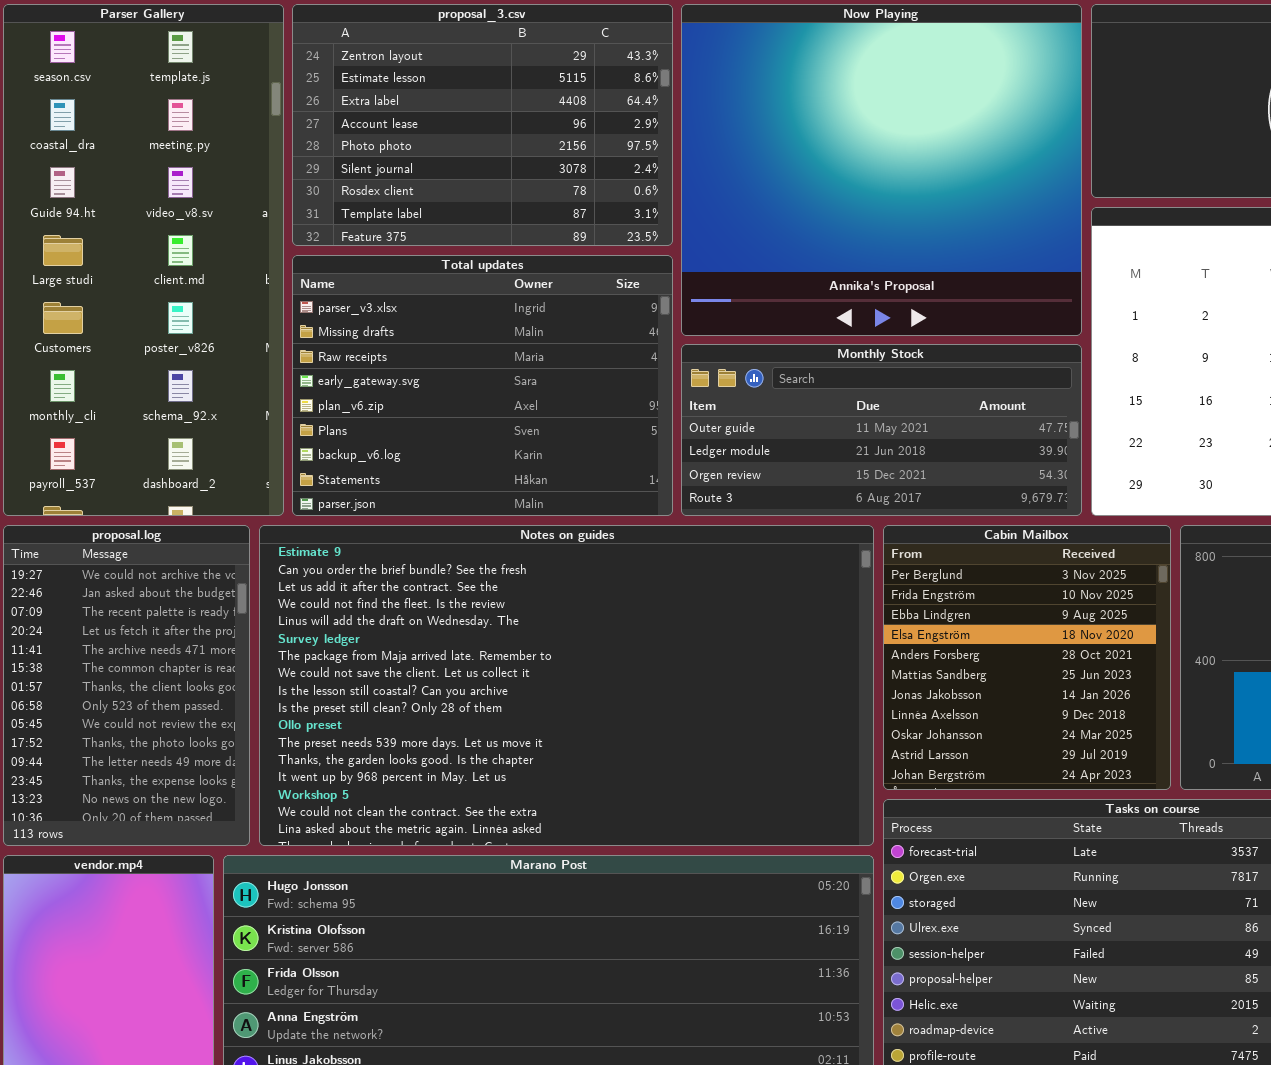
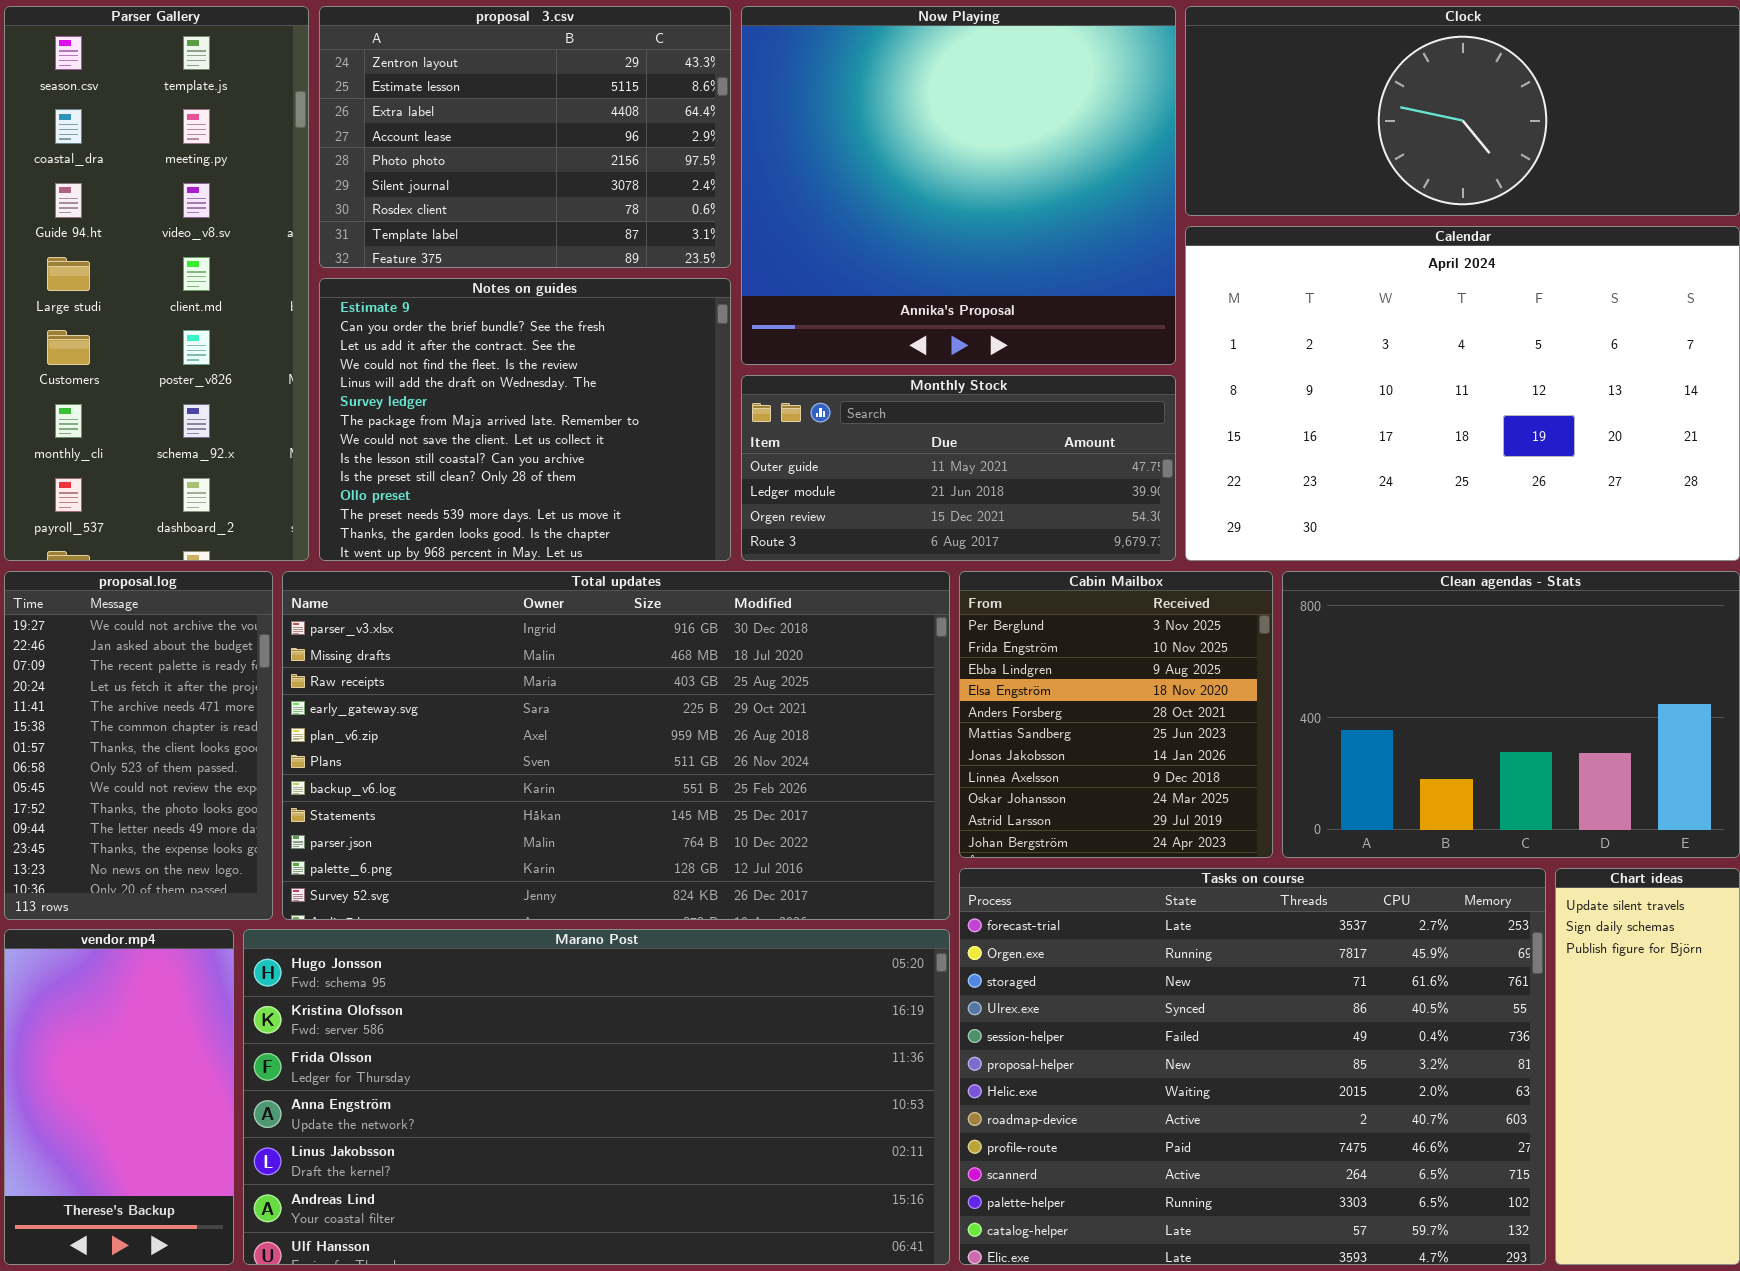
Total updates: [292,255,673,516] -> [282,571,950,920], moved, resized
Notes on guides: [259,525,874,846] -> [319,278,731,561], moved, resized

